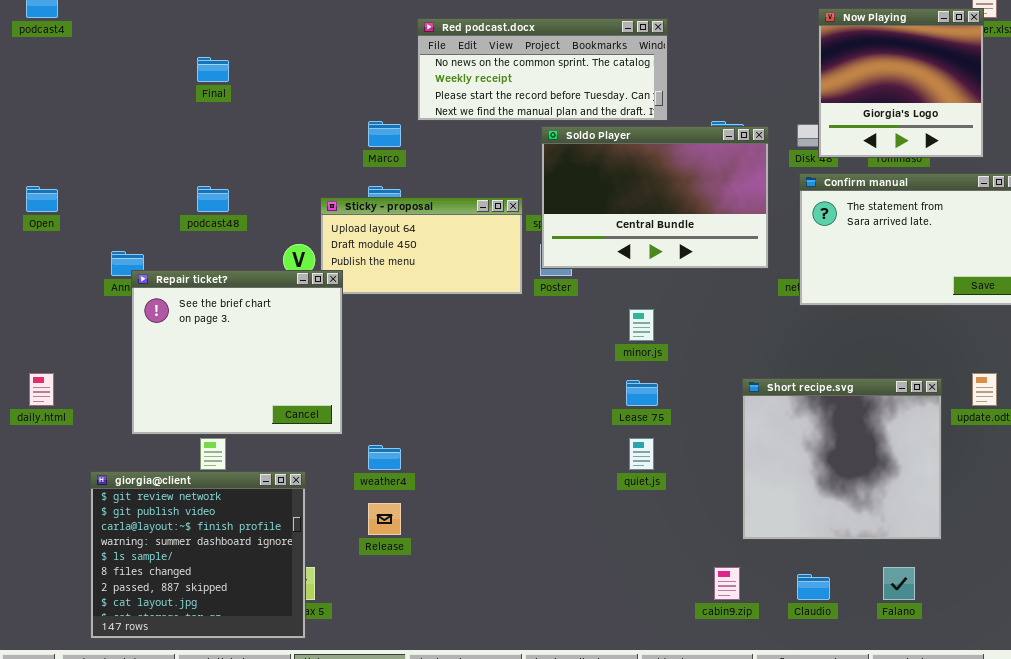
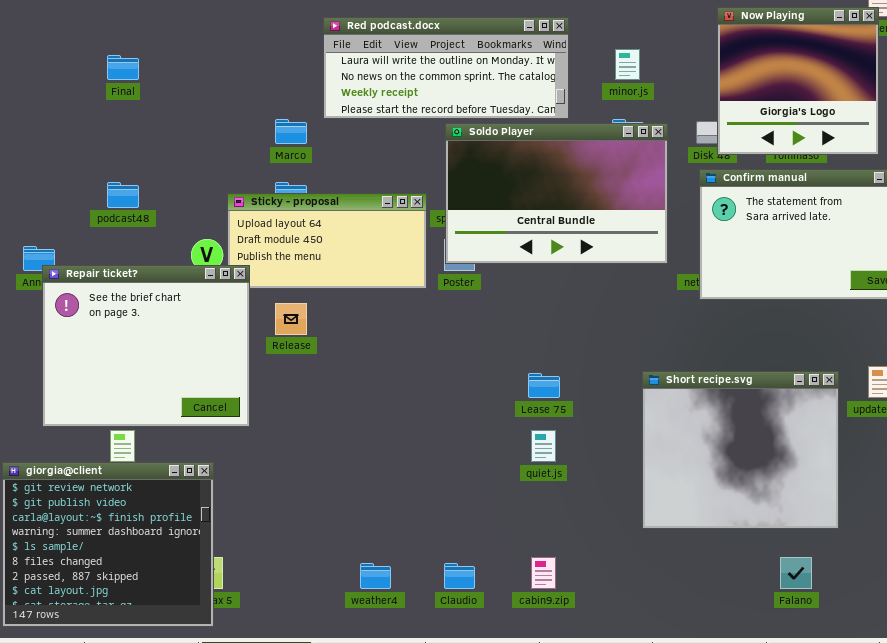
Red podcast.docx: [417,18,668,121] -> [323,17,569,119], scrolled up 1 row
minor.js: [629,309,654,341] -> [615,49,640,80], moved
weather4: [368,445,401,470] -> [360,563,391,589], moved
Release: [368,503,401,535] -> [275,303,307,335], moved
cabin9.zip: [714,567,740,600] -> [531,557,556,589], moved
Claudio: [797,574,830,600] -> [444,563,475,589], moved

